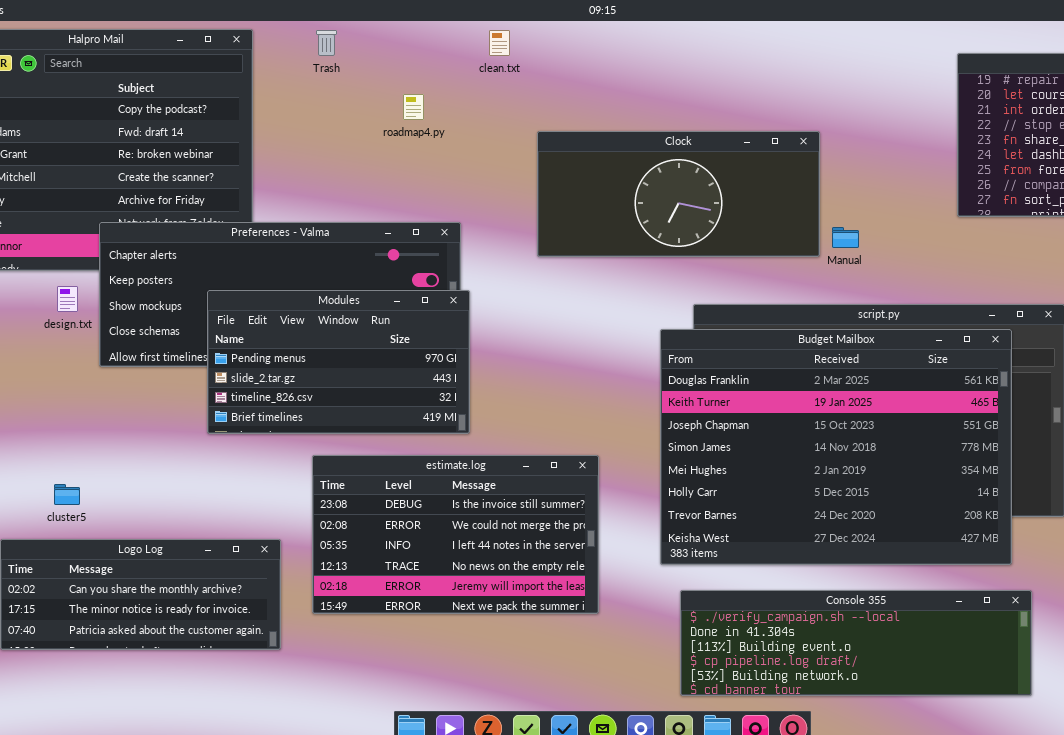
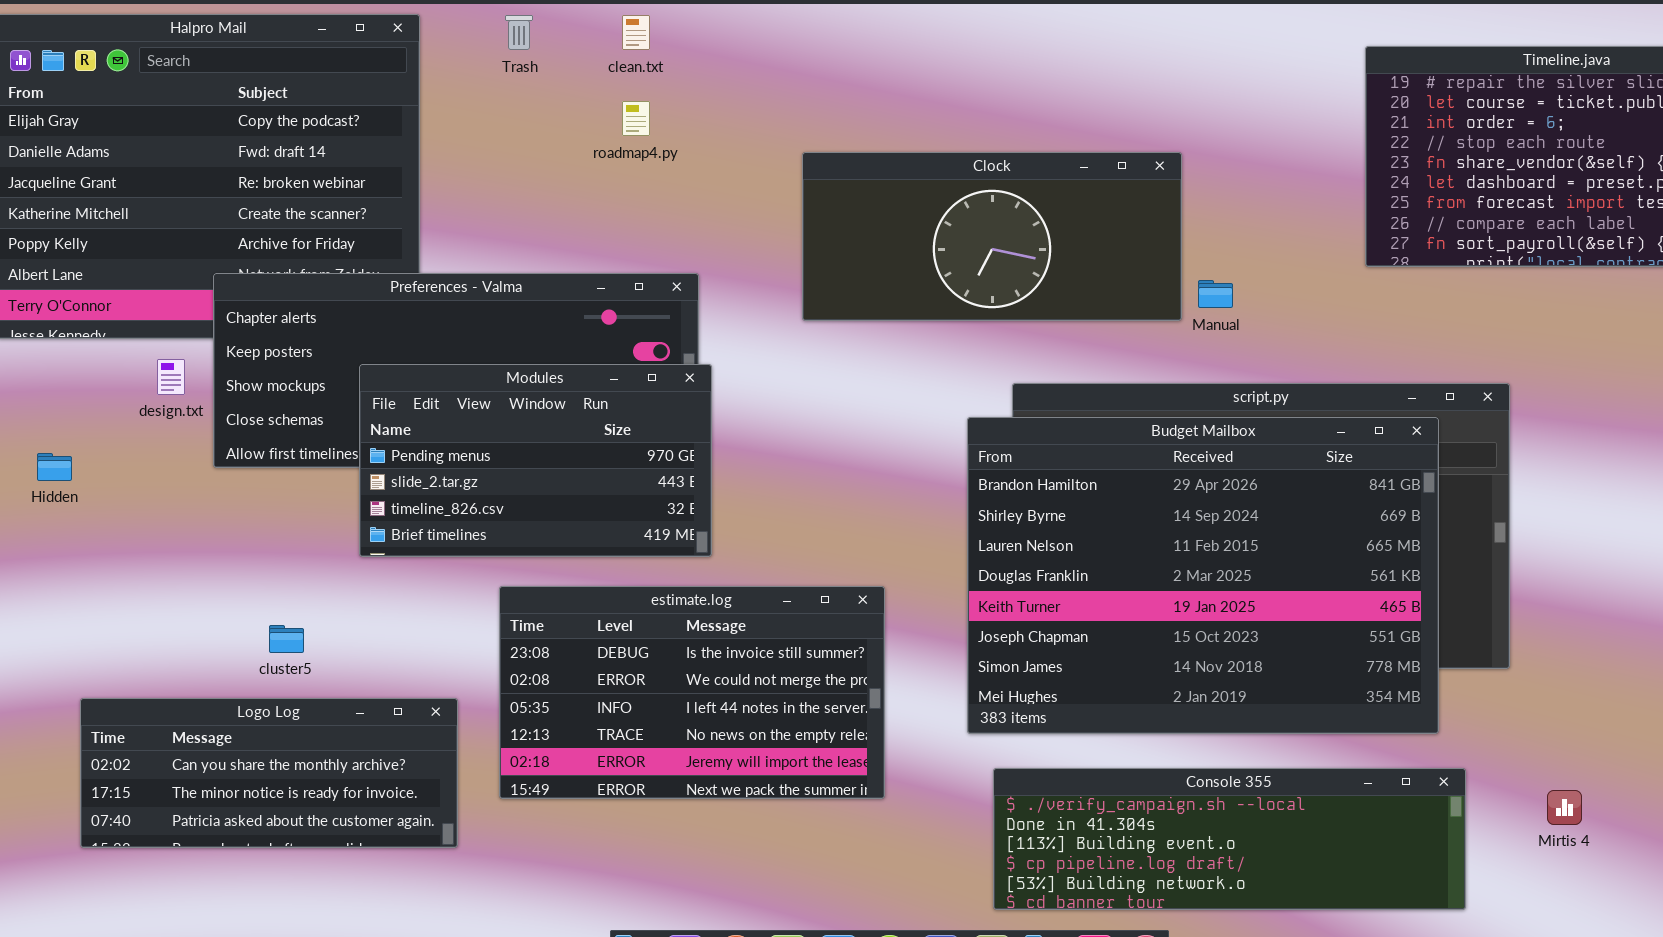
clean.txt: [489,30,510,56] -> [622,15,650,50], moved
Budget Mailbox: [660,329,1012,565] -> [967,417,1439,734], scrolled up 3 rows
cluster5: [54,484,80,505] -> [269,625,304,653], moved

